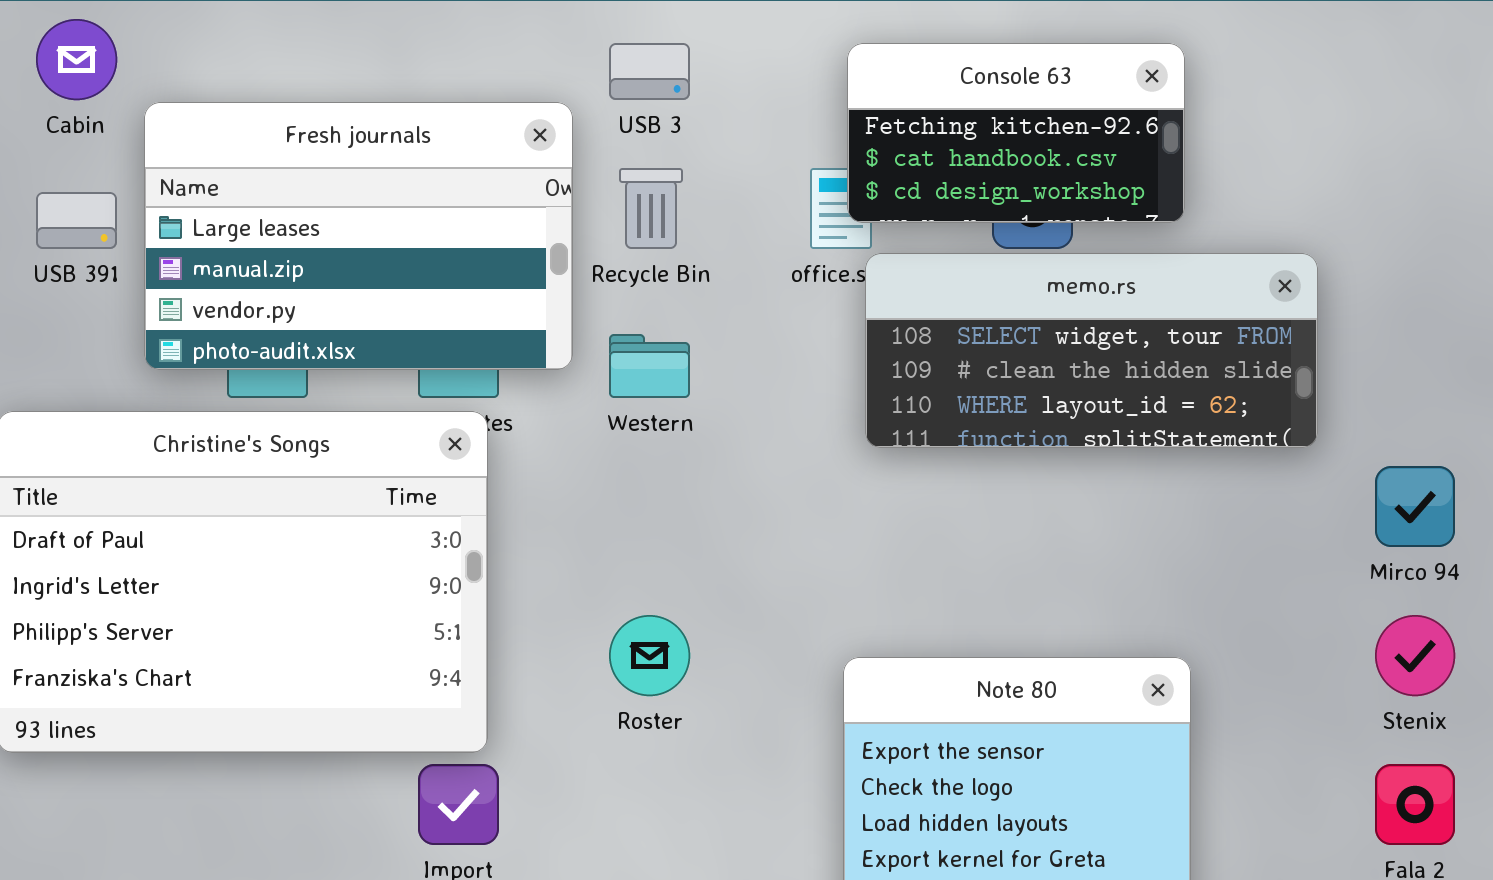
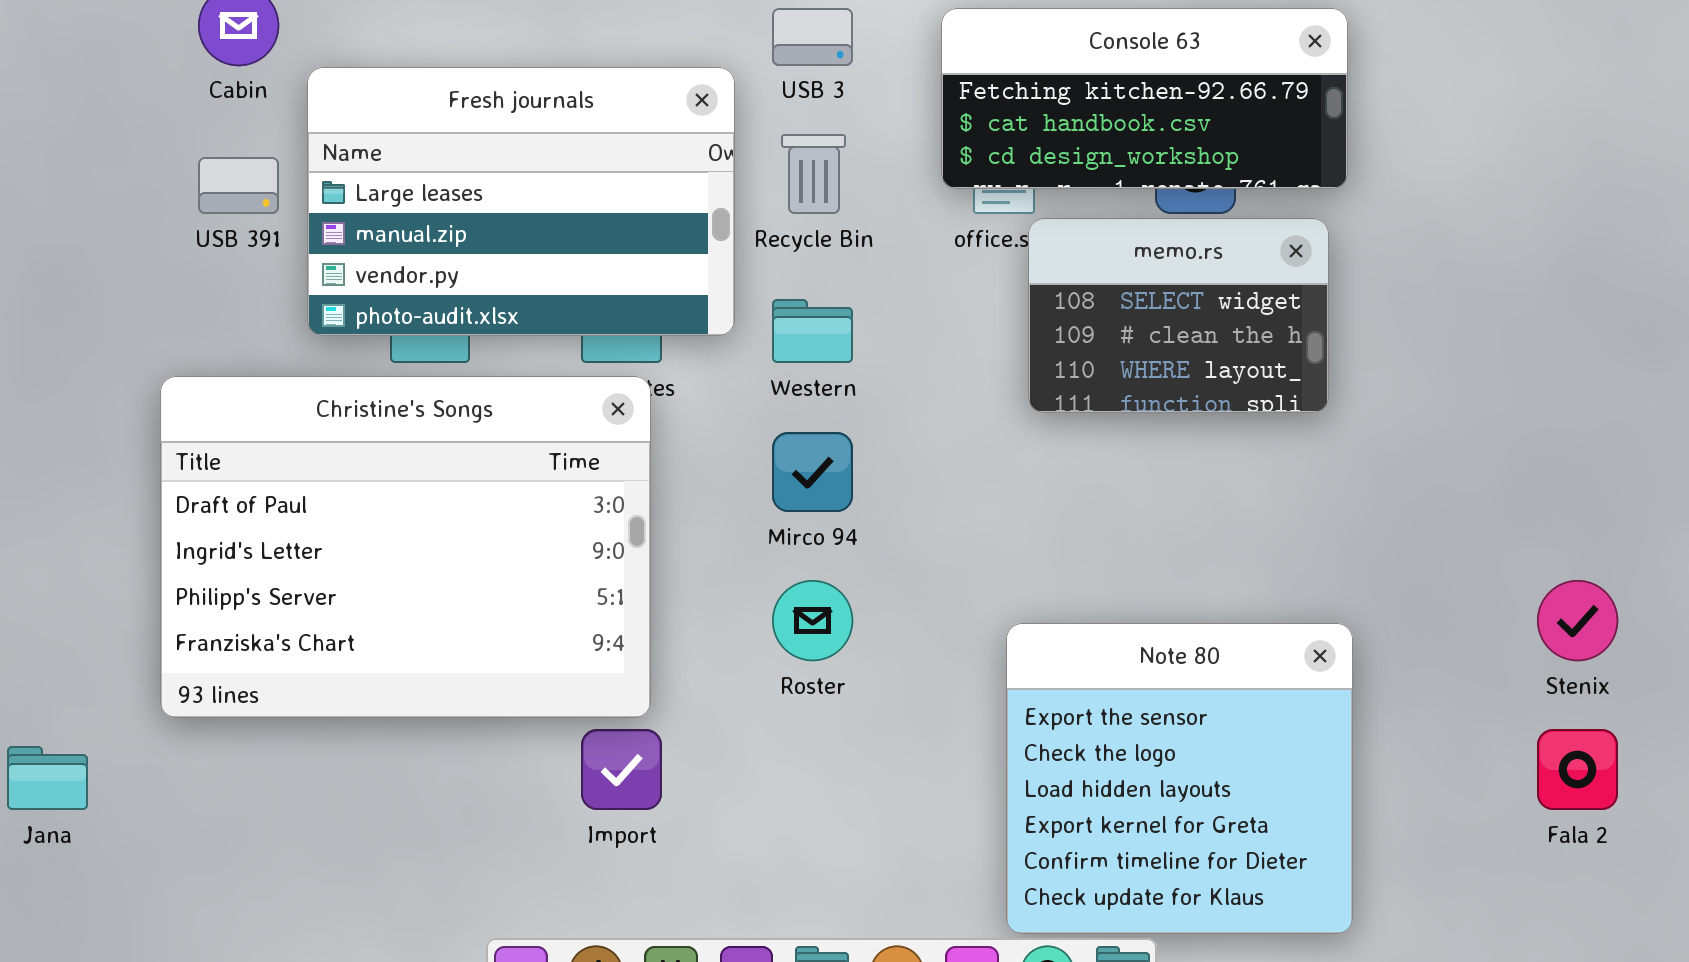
Console 63: [847,43,1185,223] -> [941,8,1348,189], resized
memo.rs: [865,253,1318,448] -> [1028,218,1329,413], resized
Mirco 94: [1375,466,1455,547] -> [772,432,853,512], moved

